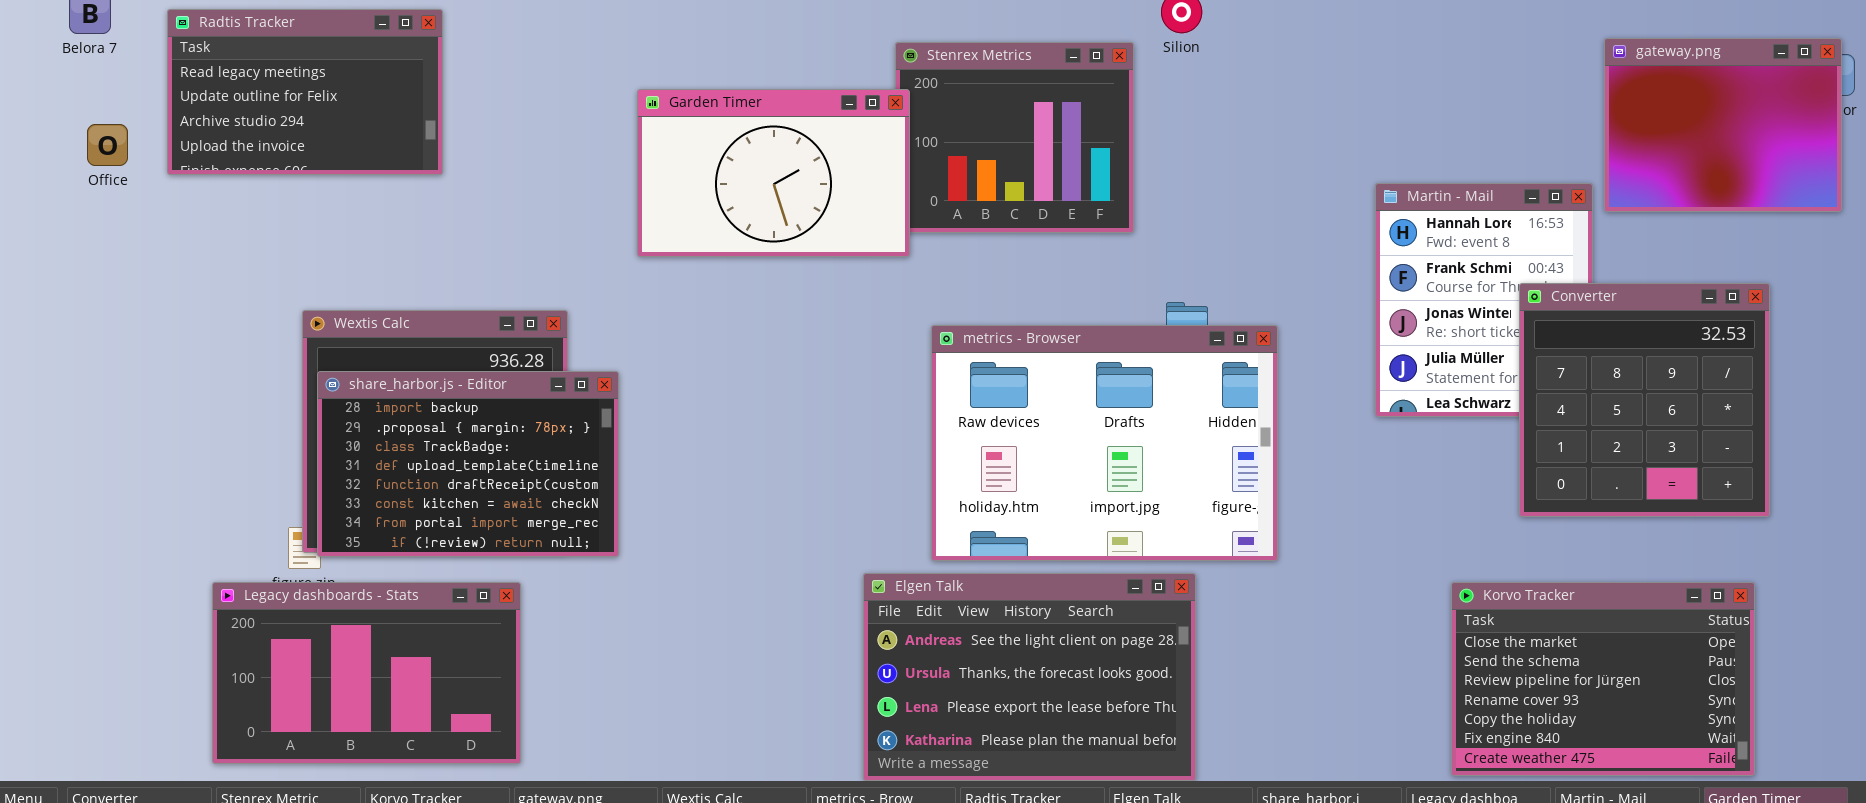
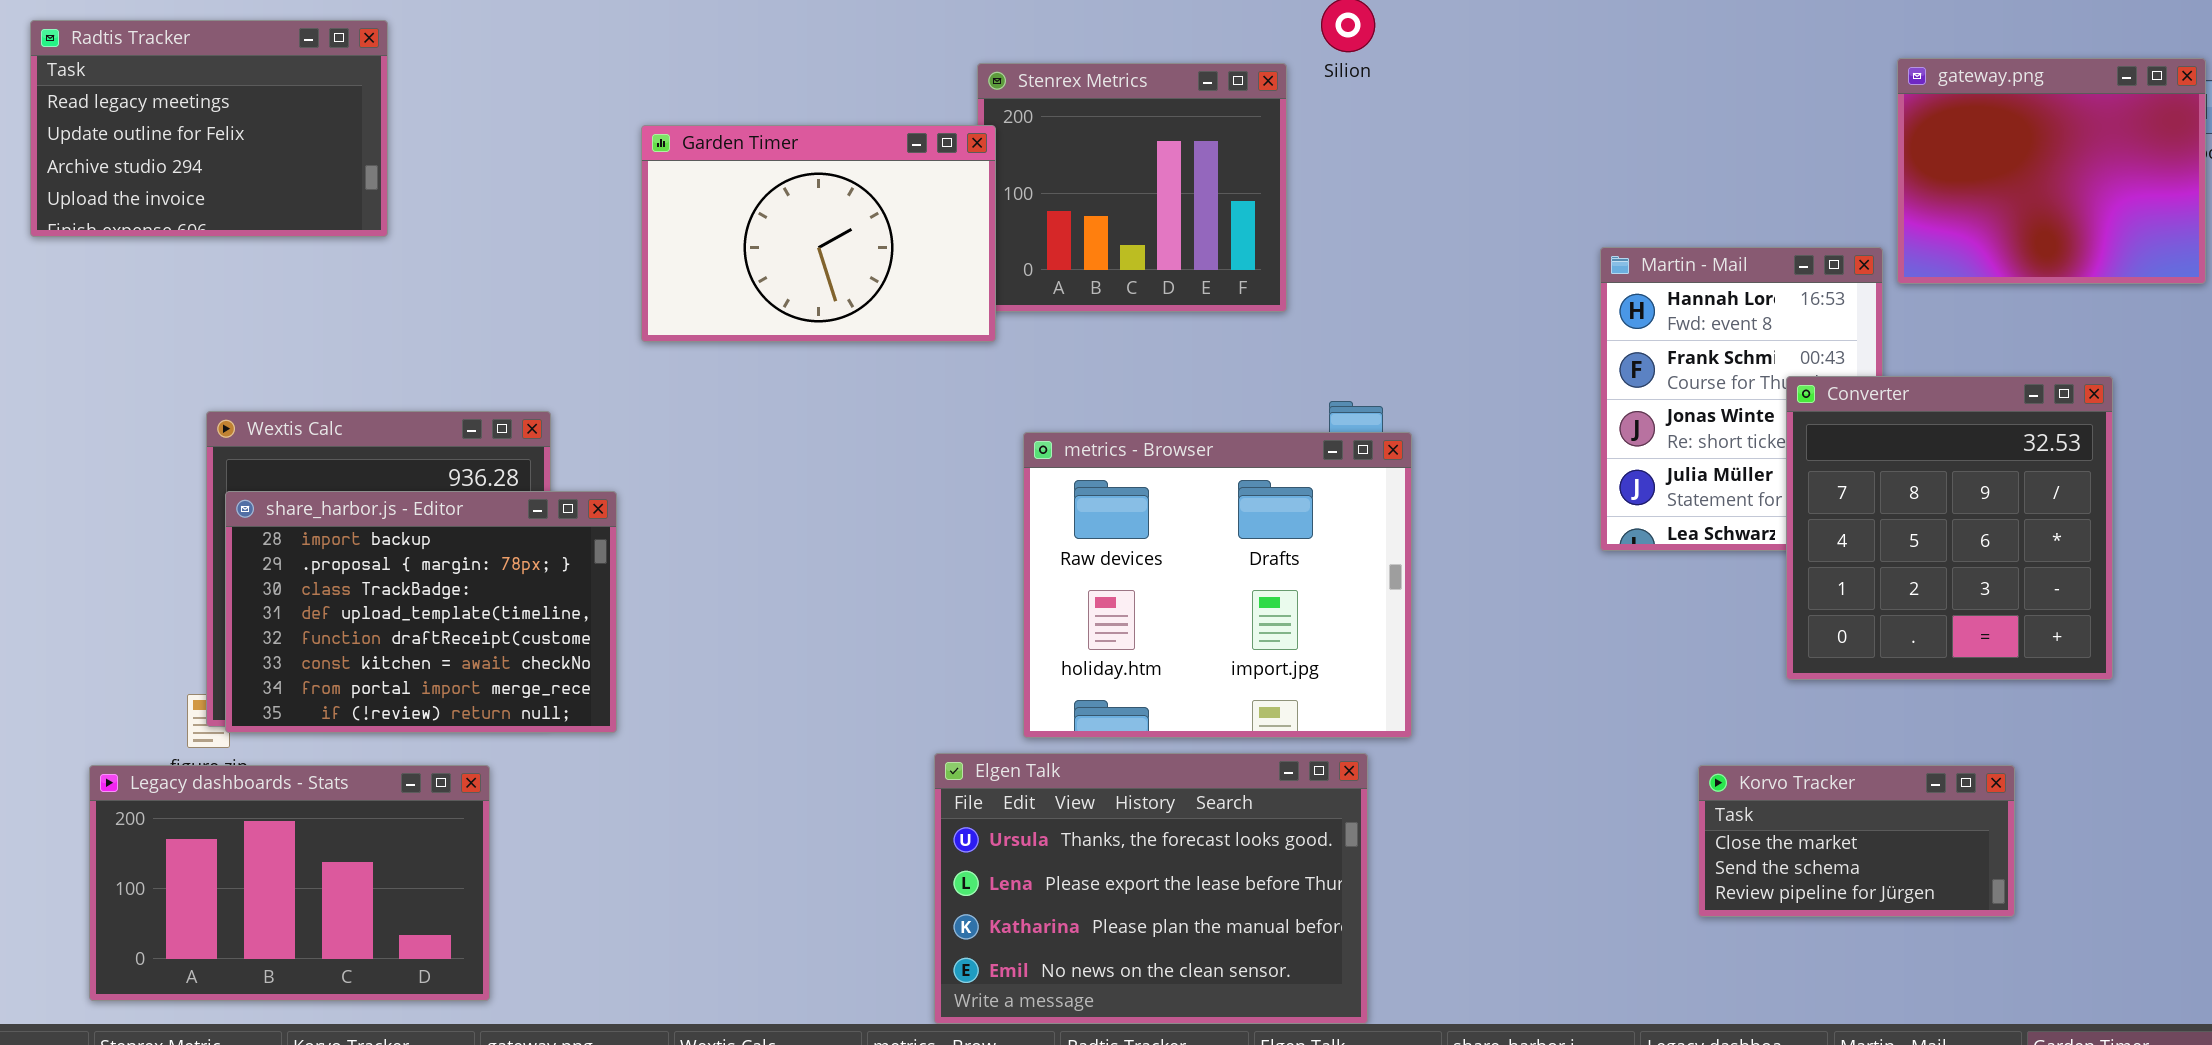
metrics - Browser: [931,325,1278,561] -> [1023,432,1412,738], resized
Elgen Talk: [863,573,1196,781] -> [934,753,1368,1024], scrolled down 1 row
Korvo Tracker: [1451,582,1755,776] -> [1698,765,2015,917], resized

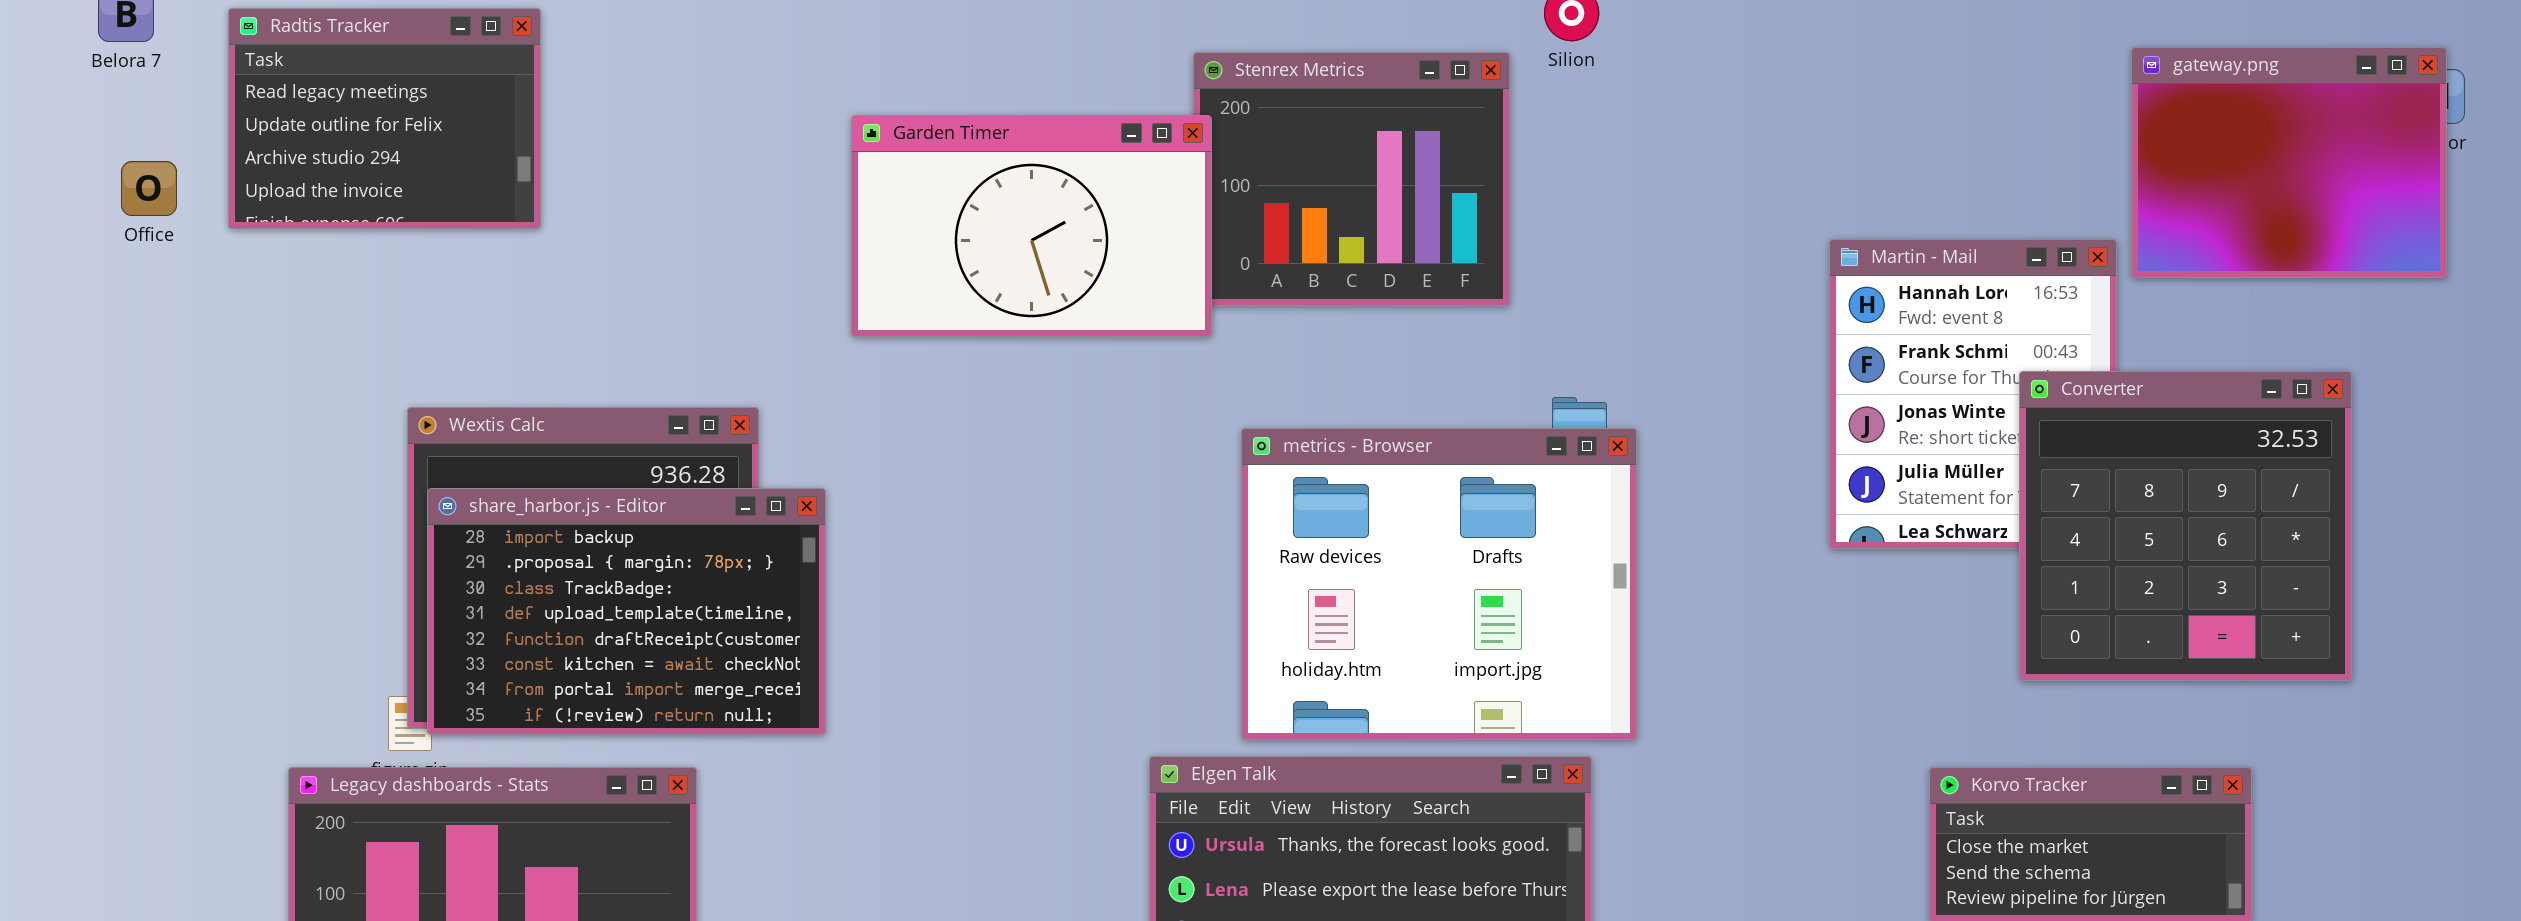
Radtis Tracker: [30,20,388,237] -> [228,8,541,229], resized

